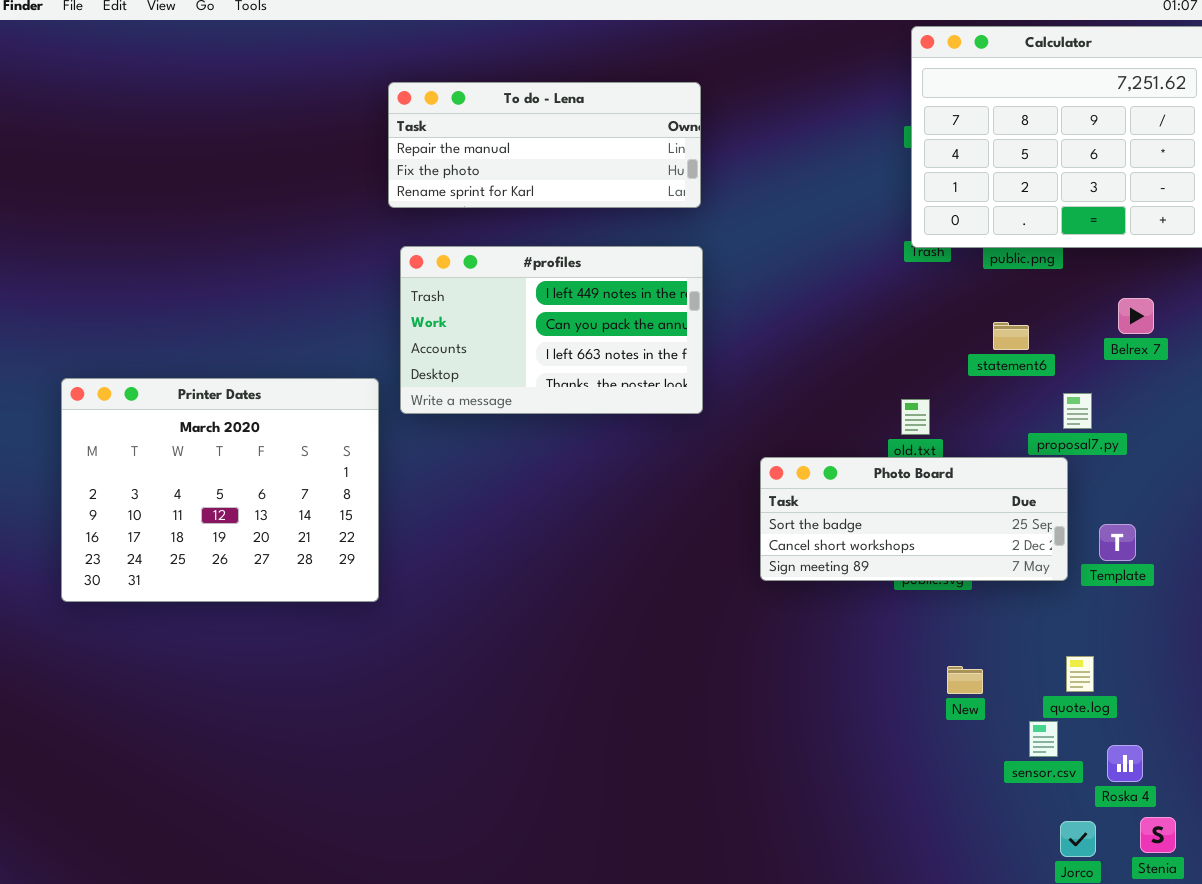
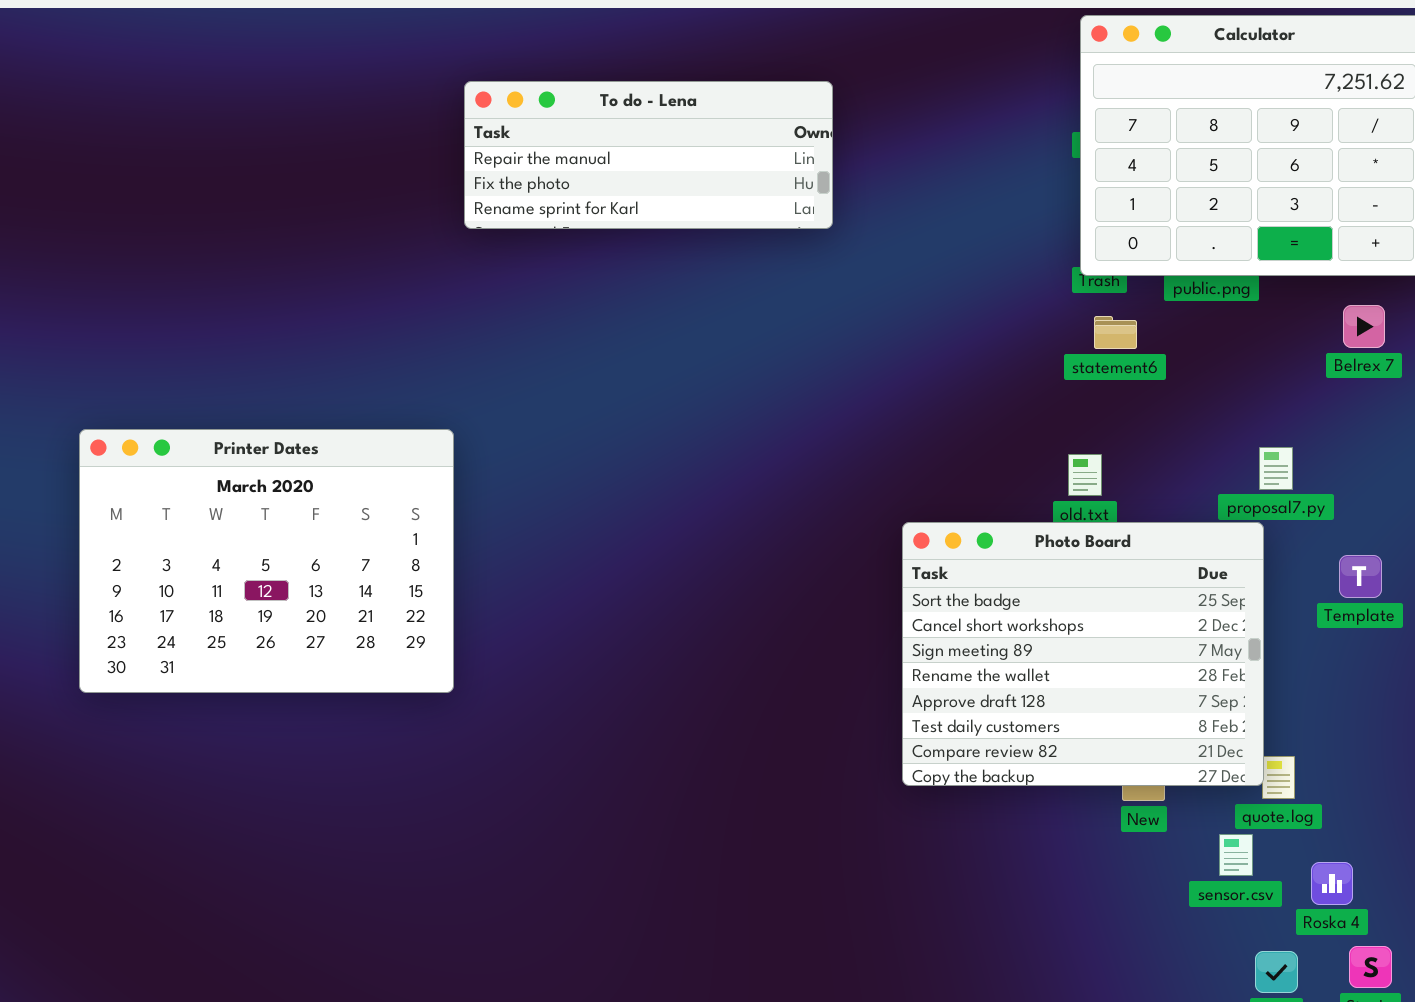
#profiles: [400,246,703,414] -> none, closed
Belrex 7: [1118,298,1154,334] -> [1343,305,1385,348], moved
statement6: [993,322,1029,350] -> [1094,316,1137,349], moved
Photo Board: [760,457,1068,581] -> [902,522,1264,786], resized
Template: [1099,524,1136,561] -> [1339,555,1382,598], moved

